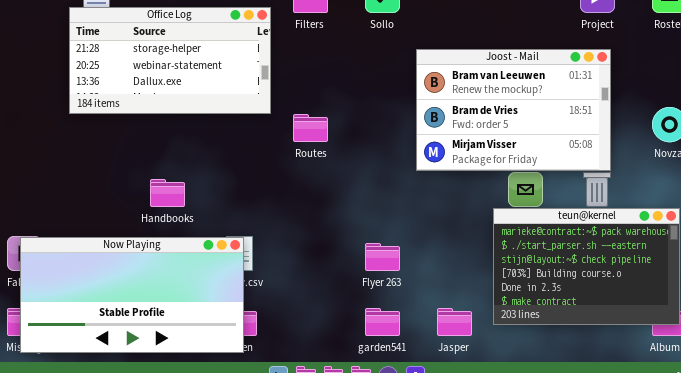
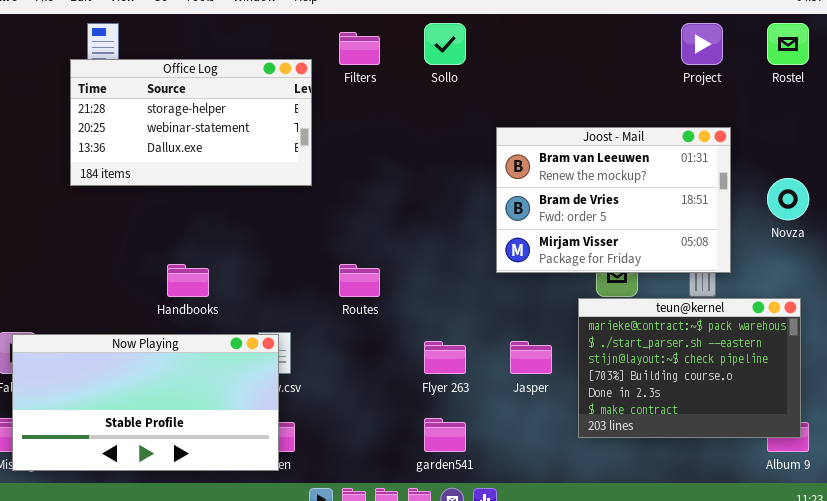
Joost - Mail: [416,49,611,171] -> [496,127,731,273], moved
Routes: [293,114,328,142] -> [339,264,380,297], moved
Jasper: [437,308,472,336] -> [510,341,552,374], moved

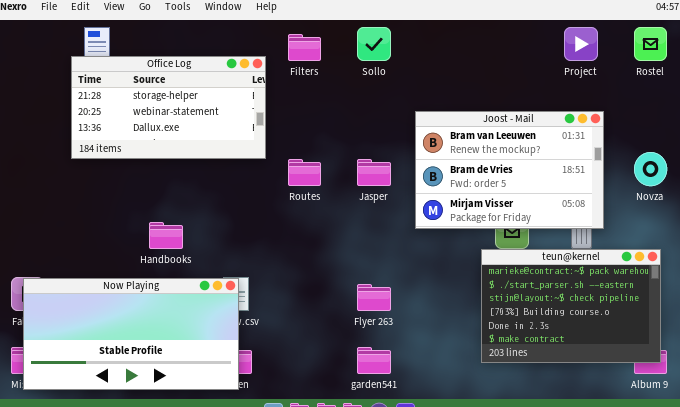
Routes: [339,264,380,297] -> [288,159,321,186], moved
Jasper: [510,341,552,374] -> [357,159,391,186], moved

